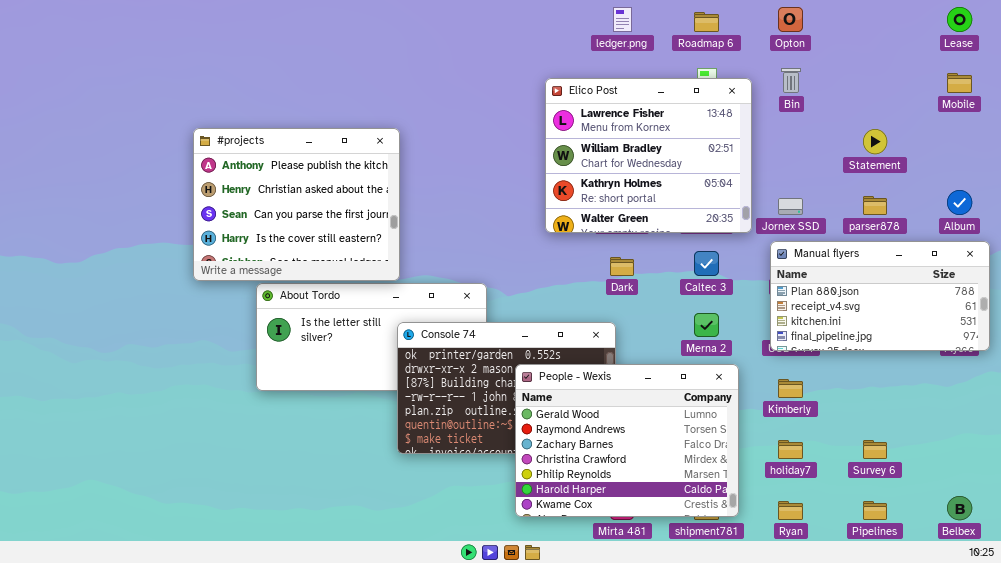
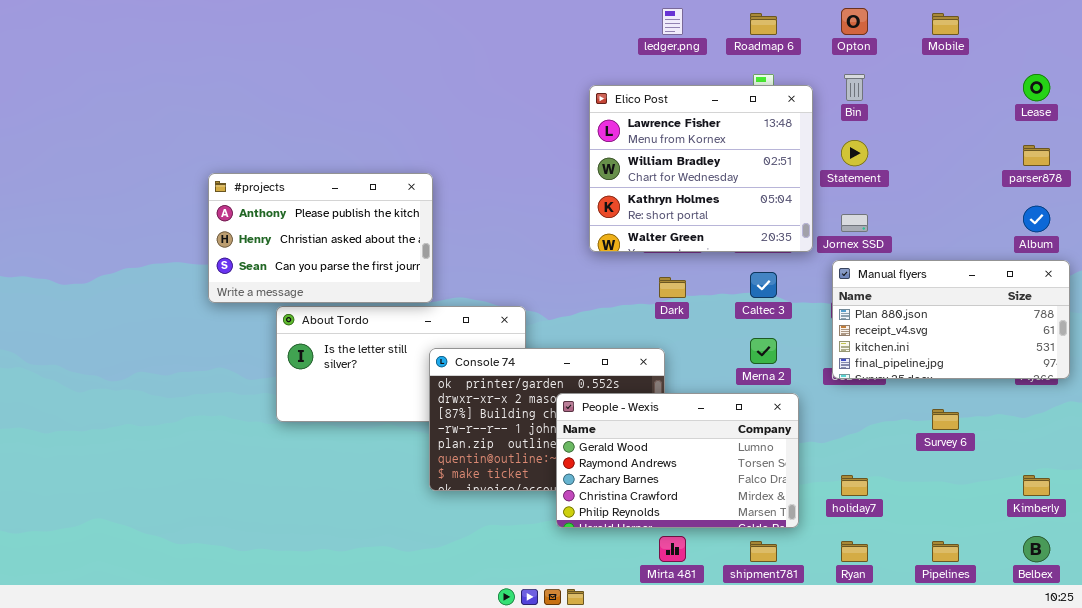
Lease: [947,7,972,32] -> [1023,74,1050,101], moved
Mobile: [947,73,972,93] -> [932,13,959,35], moved
#projects: [193,128,400,281] -> [208,173,433,303], resized
Statement: [863,129,887,154] -> [841,140,868,166], moved
parser878: [863,196,887,215] -> [1023,145,1050,166], moved
People - Wexis: [515,364,739,517] -> [556,393,799,528], resized
Kimberly: [778,379,803,398] -> [1023,475,1050,496], moved
Survey 6: [863,440,887,459] -> [932,409,959,430], moved

